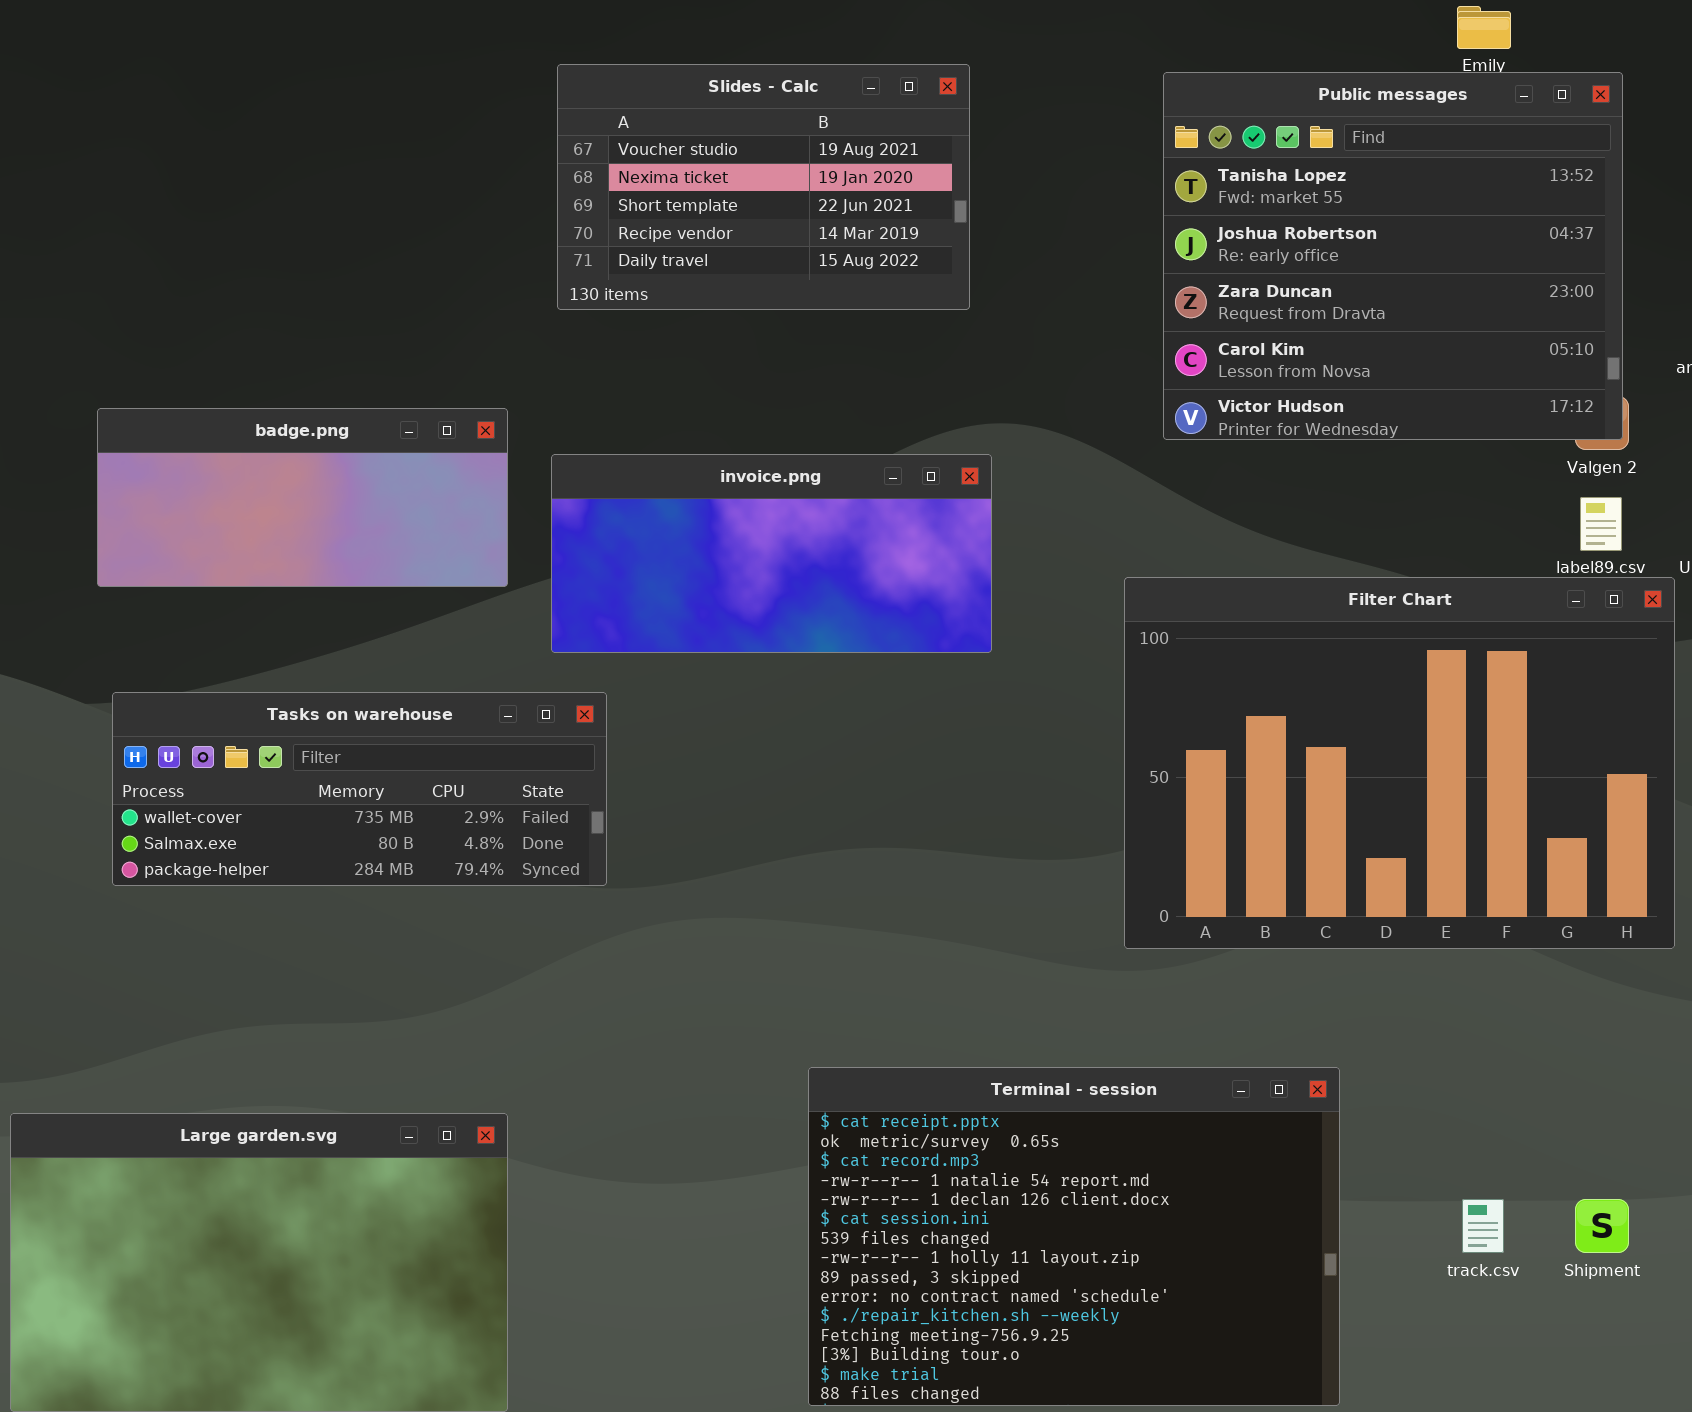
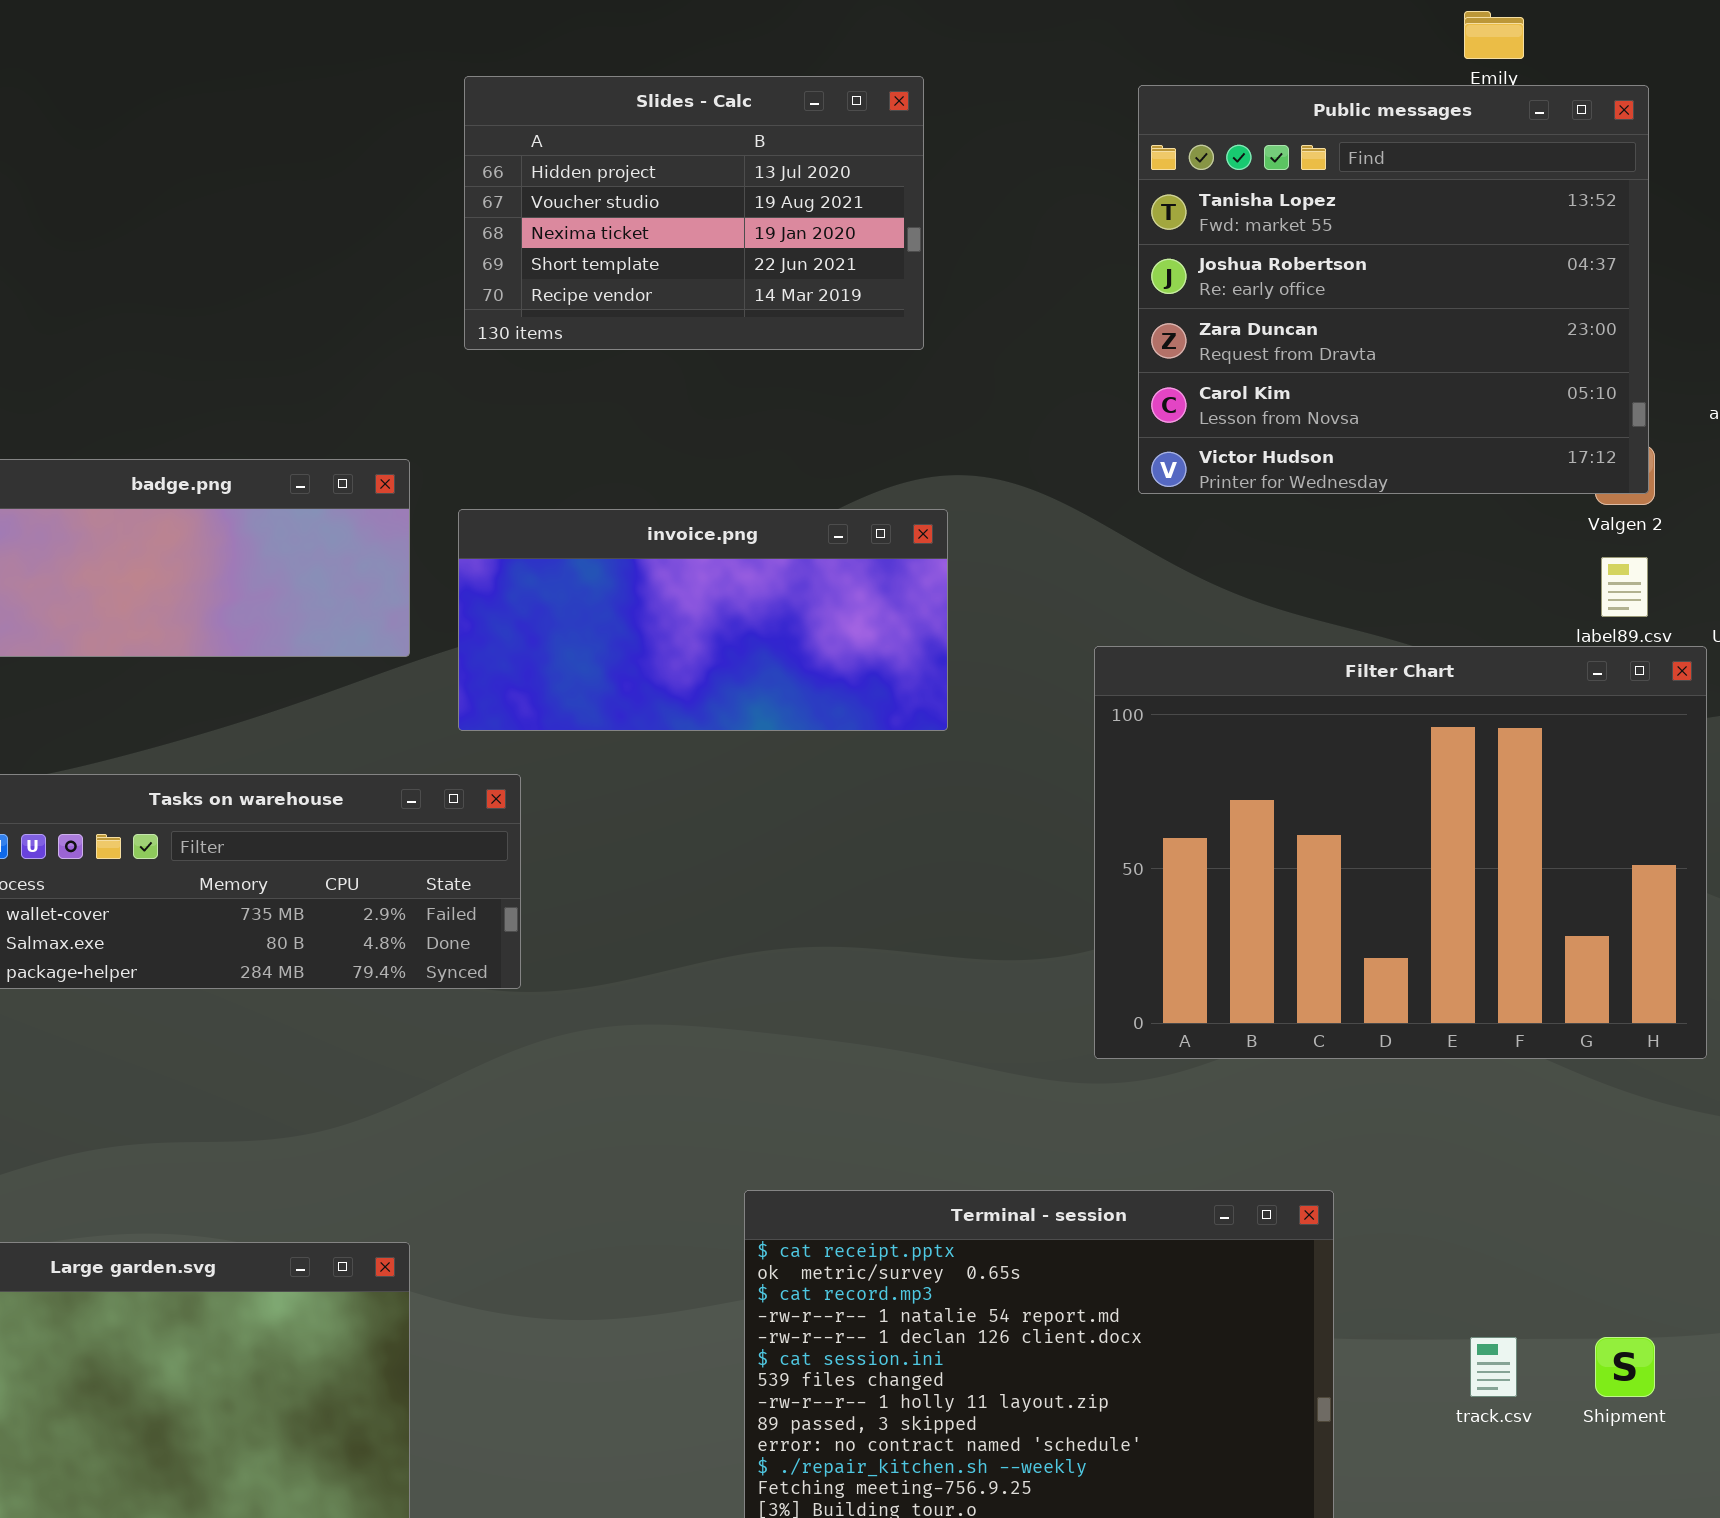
Slides - Calc: [557,64,970,310] -> [464,76,924,350], scrolled up 1 row

